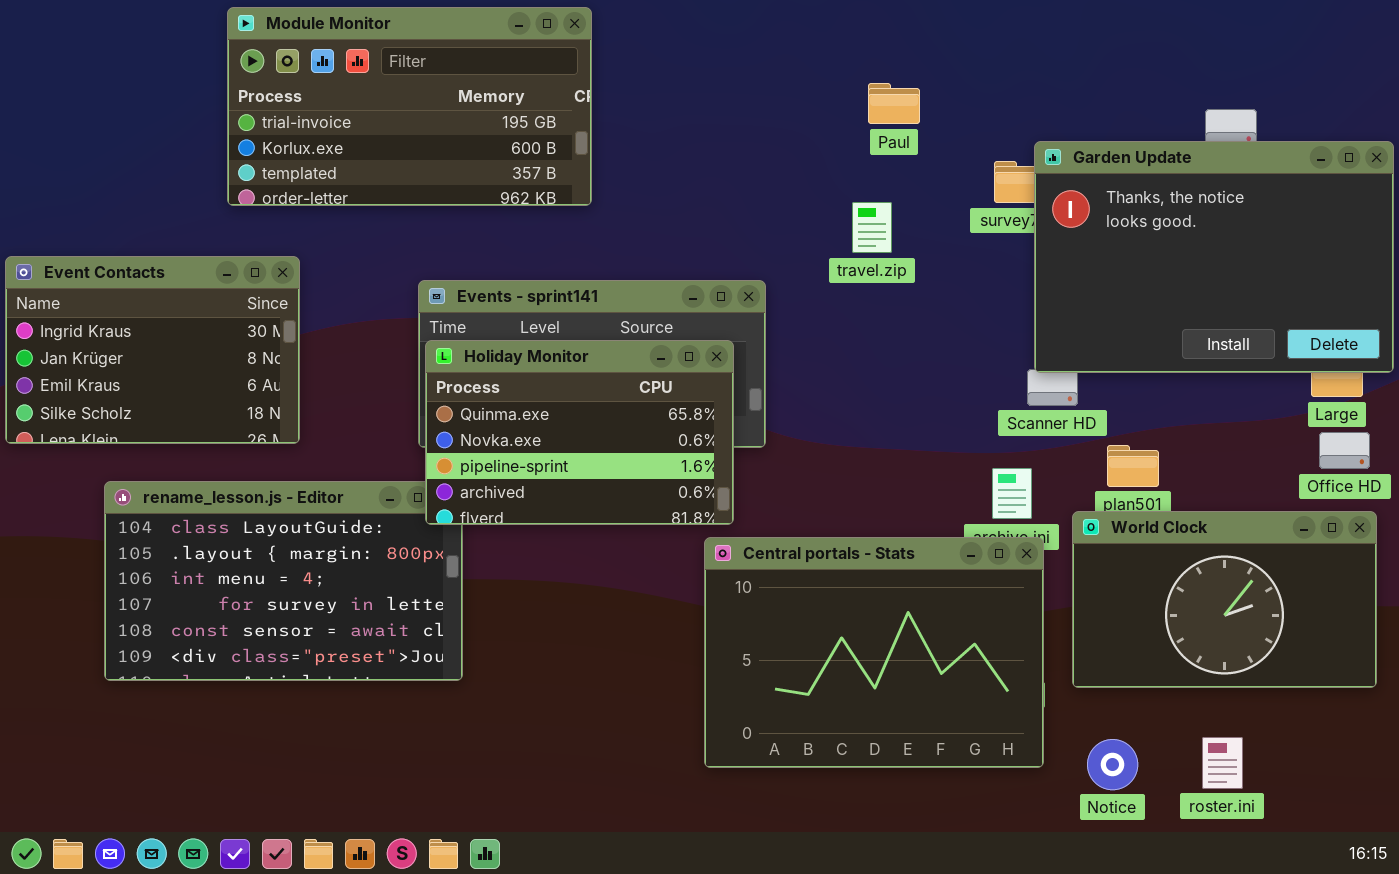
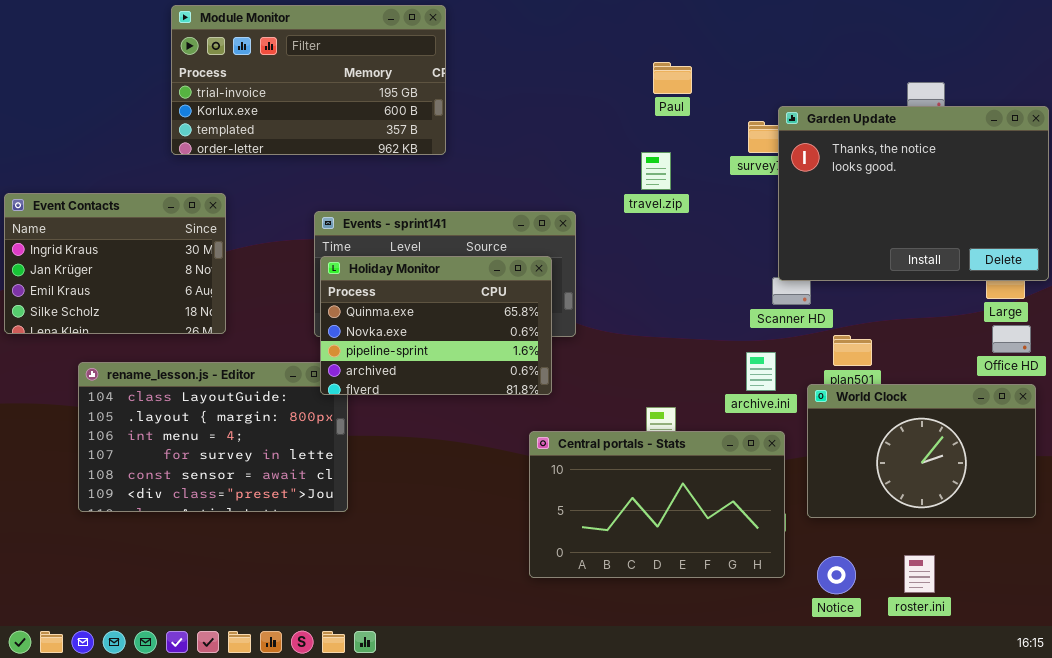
Central portals - Stats: [704,537,1044,768] -> [529,431,785,578], resized

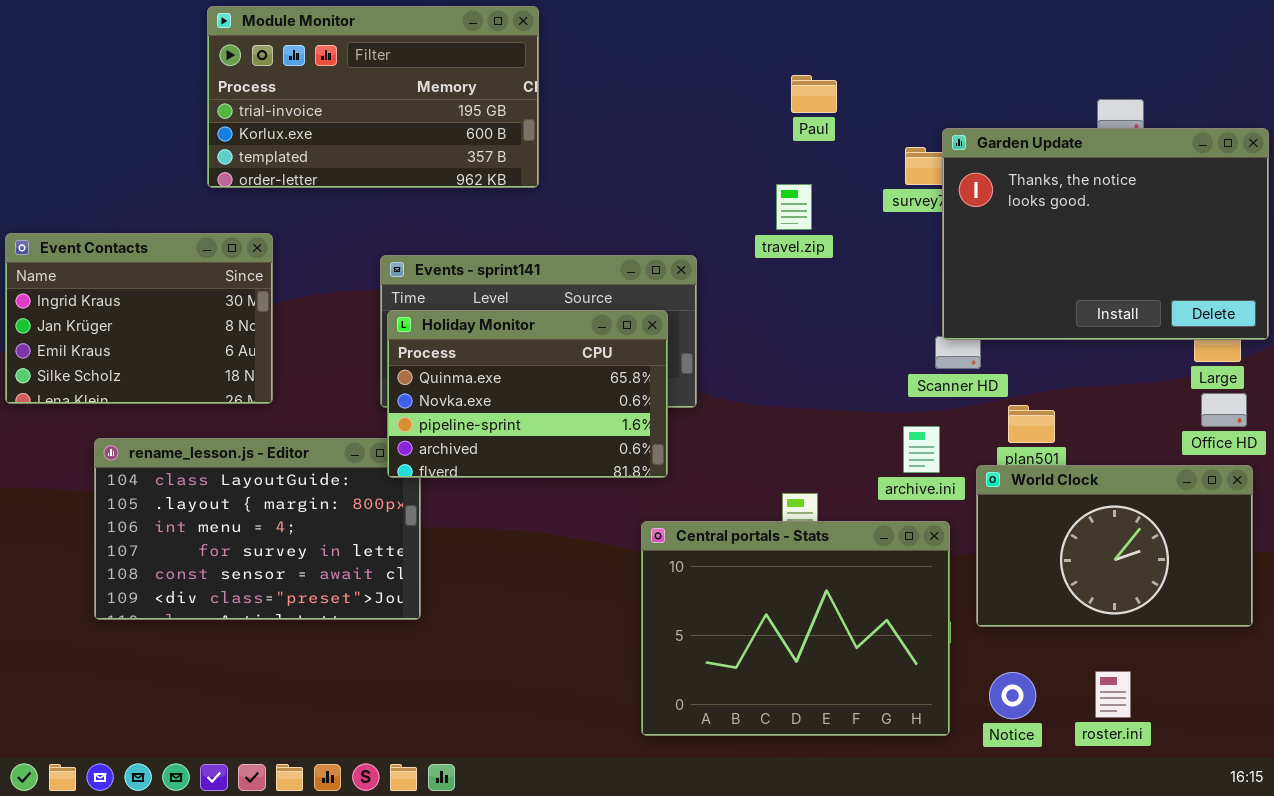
Central portals - Stats: [529,431,785,578] -> [641,521,950,736], resized

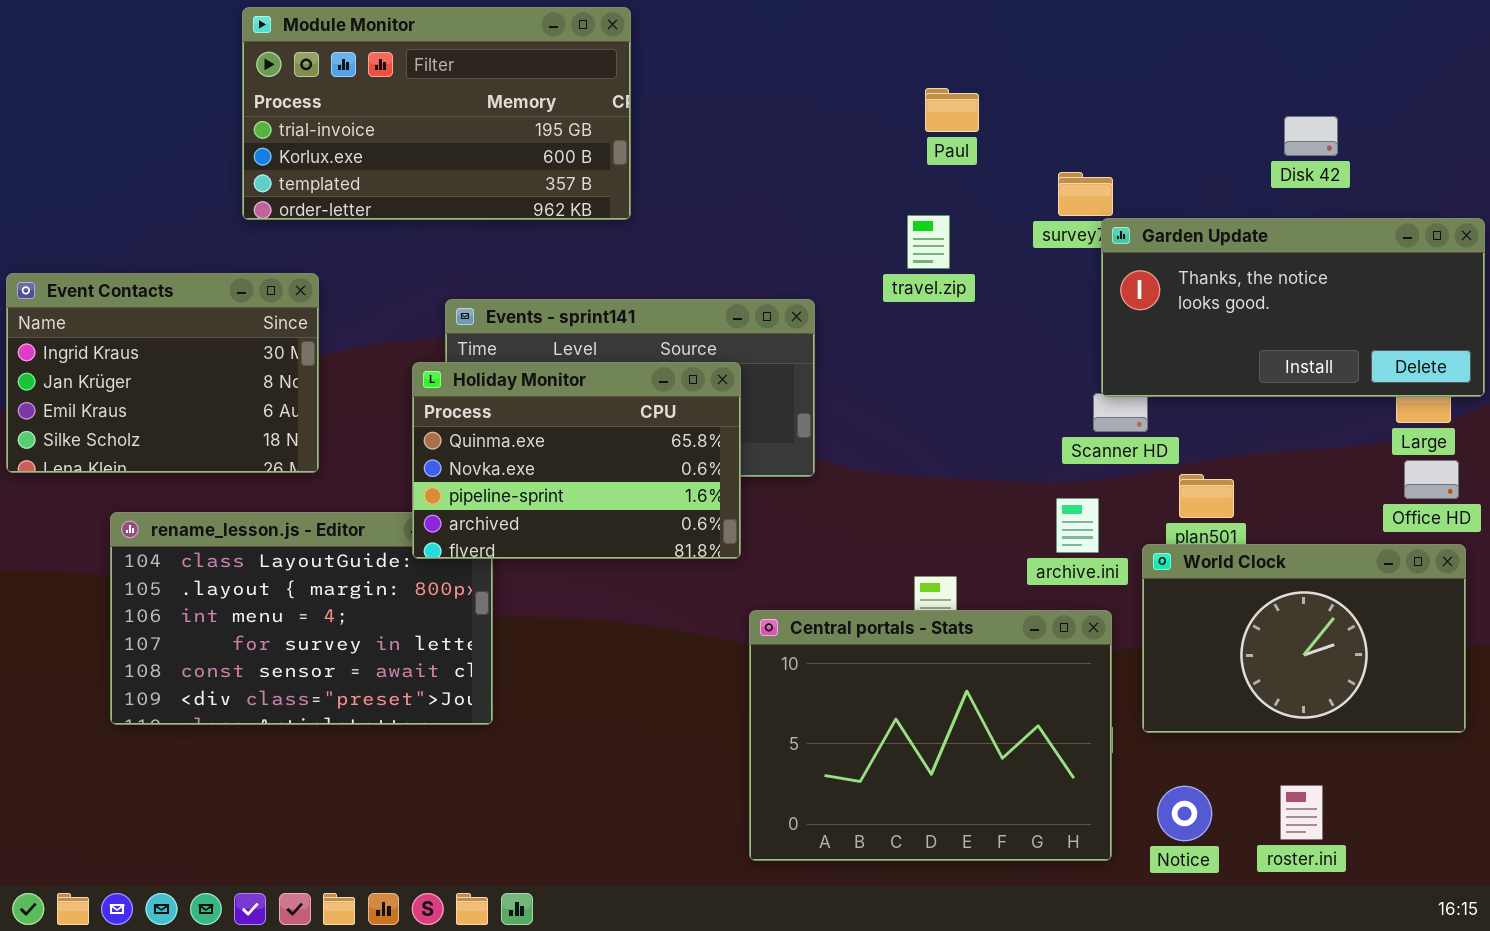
Garden Update: [942,128,1269,340] -> [1101,218,1485,397], resized
Holiday Monitor: [387,310,668,478] -> [412,362,741,559], moved

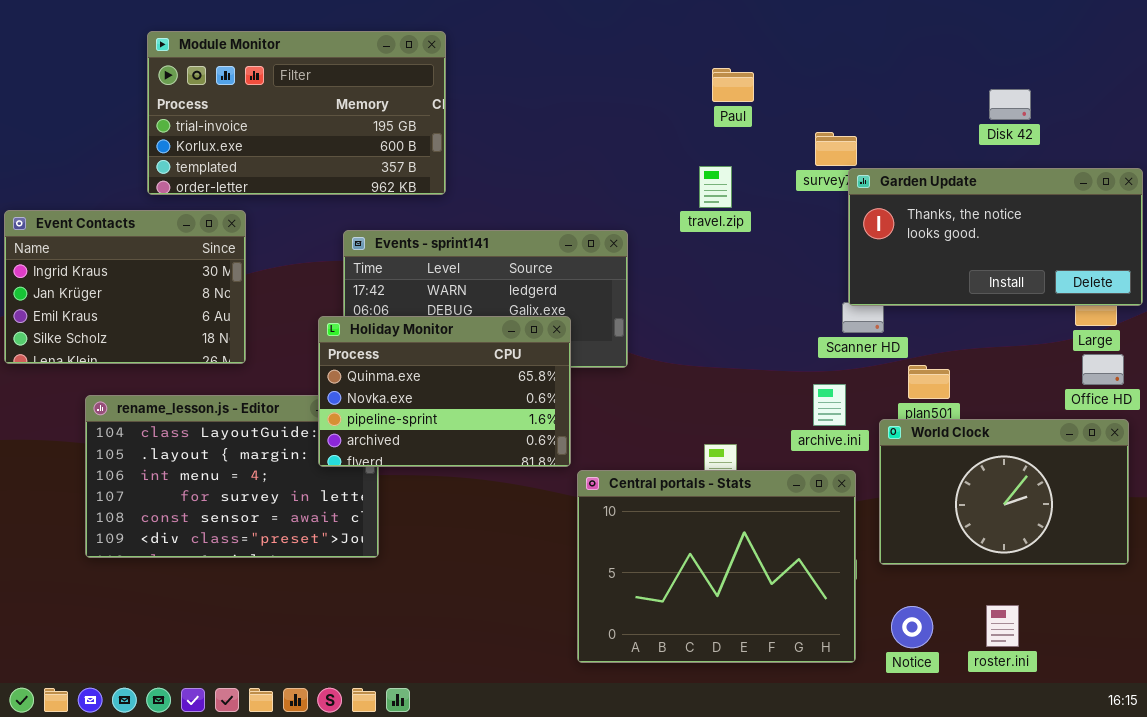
Module Monitor: [242,7,631,220] -> [147,31,446,195], moved
Holiday Monitor: [412,362,741,559] -> [318,316,571,467], moved

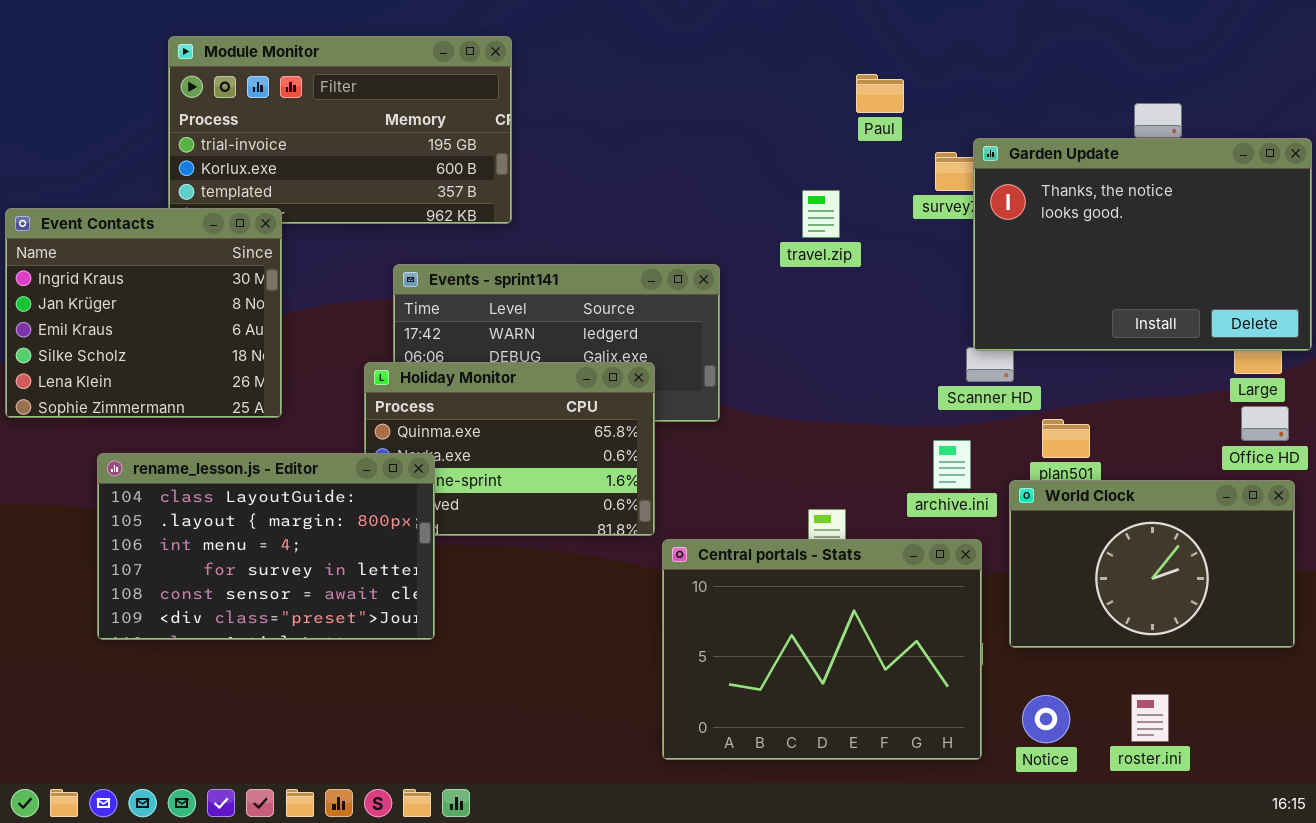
Paul: [712,68,754,102] -> [856,74,904,113], moved
Garden Update: [848,168,1143,306] -> [973,138,1312,351], resized
Event Contacts: [4,210,246,364] -> [5,208,282,418], resized
rename_lesson.js - Editor: [85,395,379,558] -> [97,453,435,640], raised

